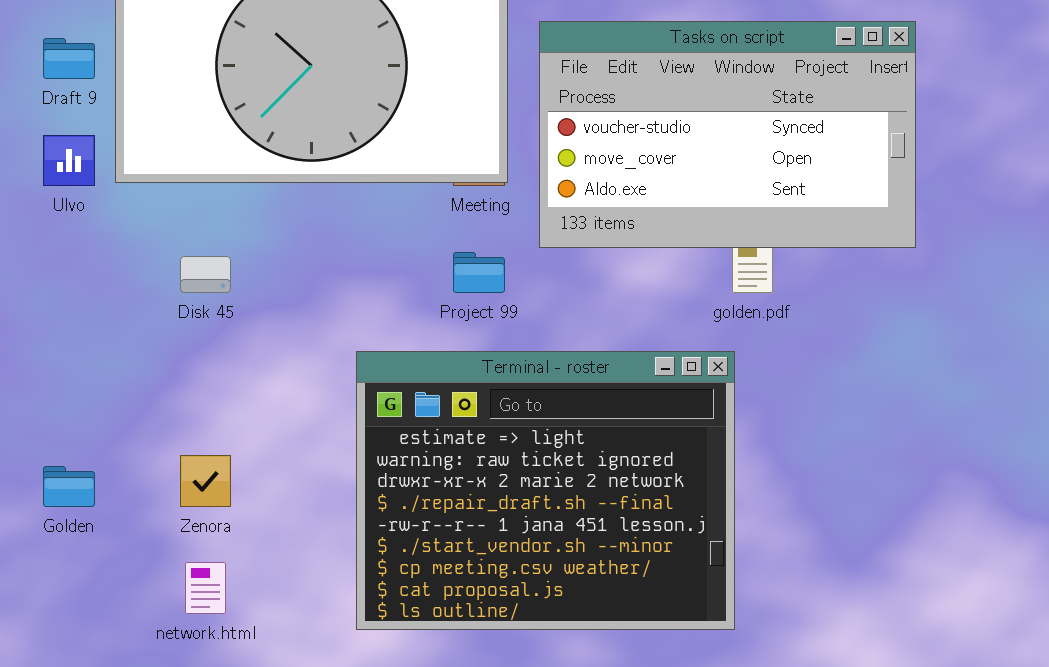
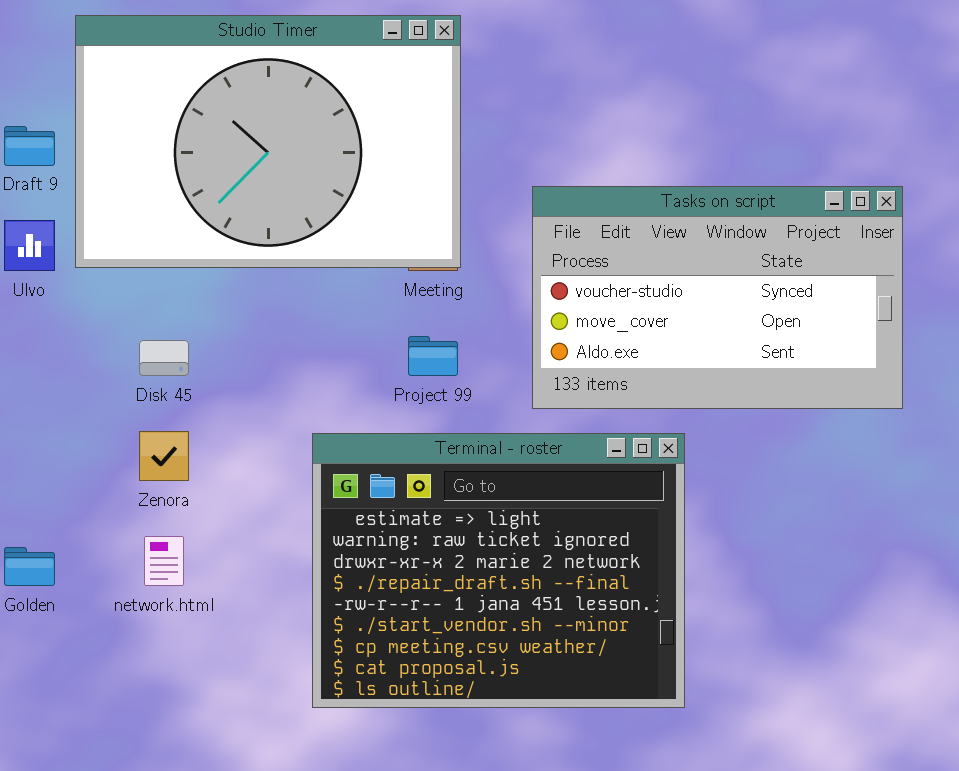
Tasks on script: [539,21,916,248] -> [532,186,903,409], moved
Zenora: [180,455,231,507] -> [139,431,189,481], moved
network.html: [185,562,226,614] -> [144,536,184,586], moved

